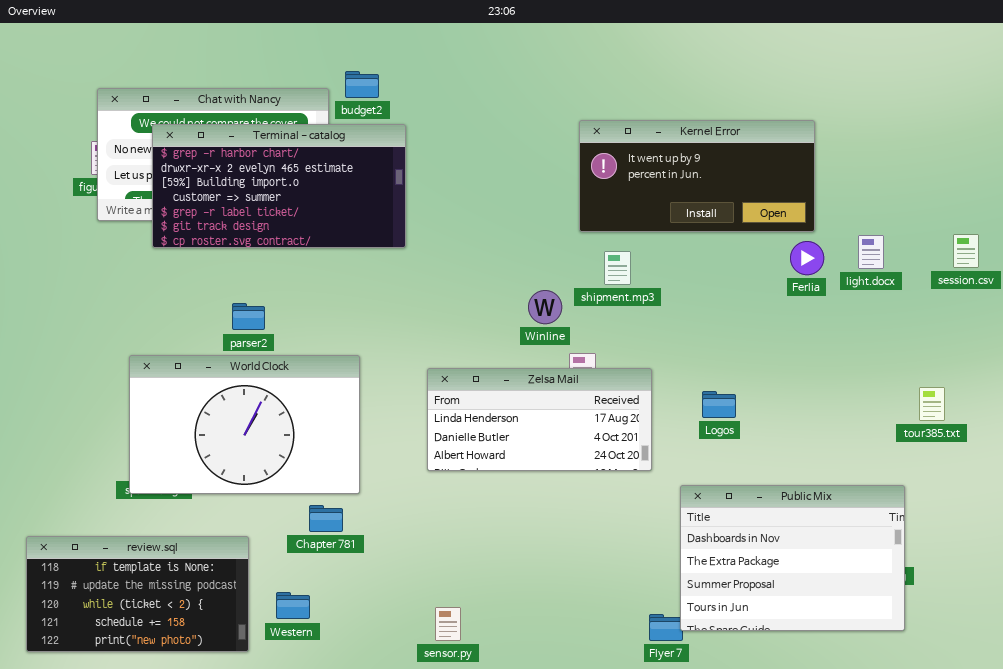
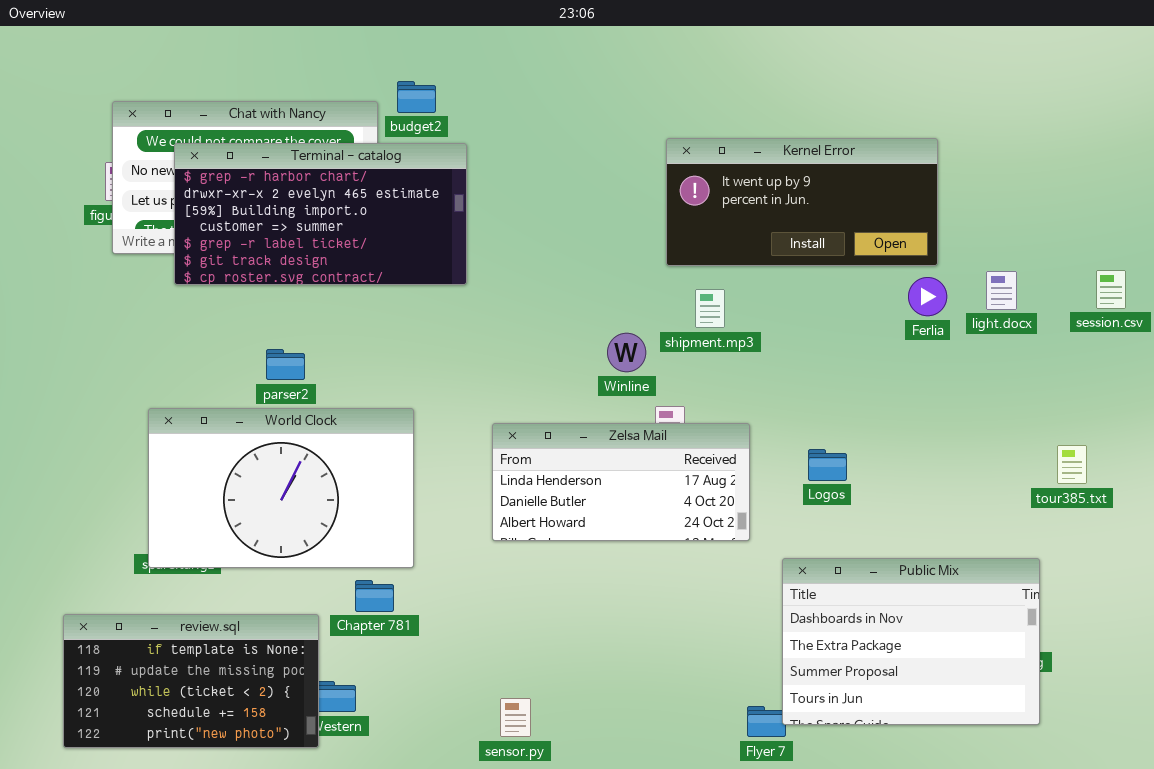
review.sql: [26,536,249,652] -> [63,614,319,748], moved

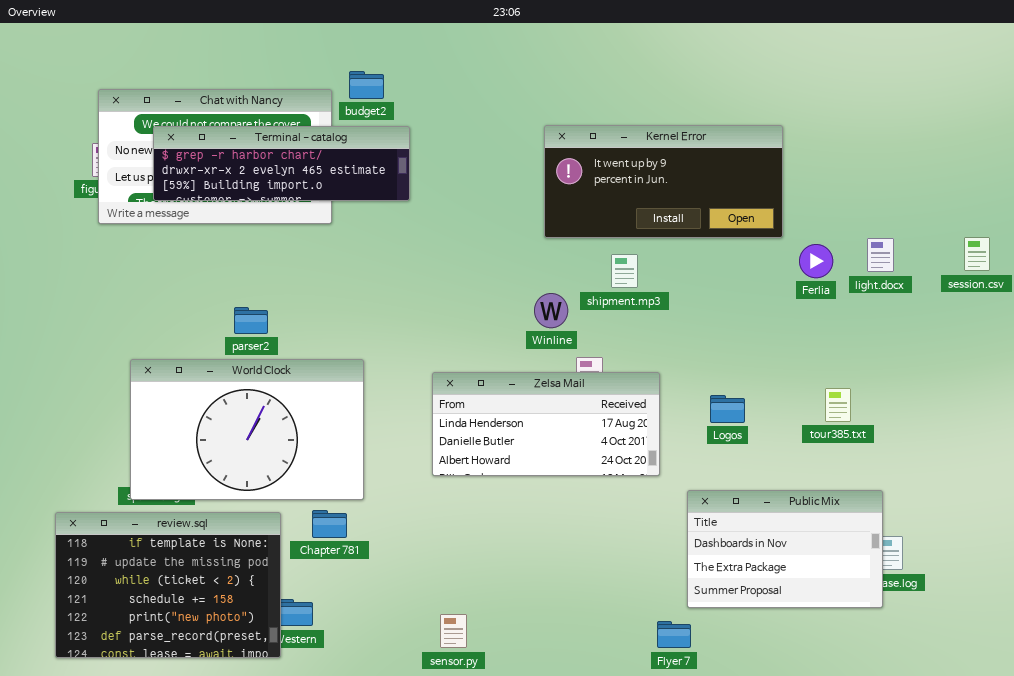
Kernel Error: [666,138,938,266] -> [544,125,783,238], moved
Terminal - catalog: [174,143,467,285] -> [153,126,410,201], resized
tour385.txt: [1057,445,1087,484] -> [825,388,851,422], moved
Public Mix: [782,558,1040,725] -> [687,490,883,608], resized
review.sql: [63,614,319,748] -> [55,512,281,658], resized

